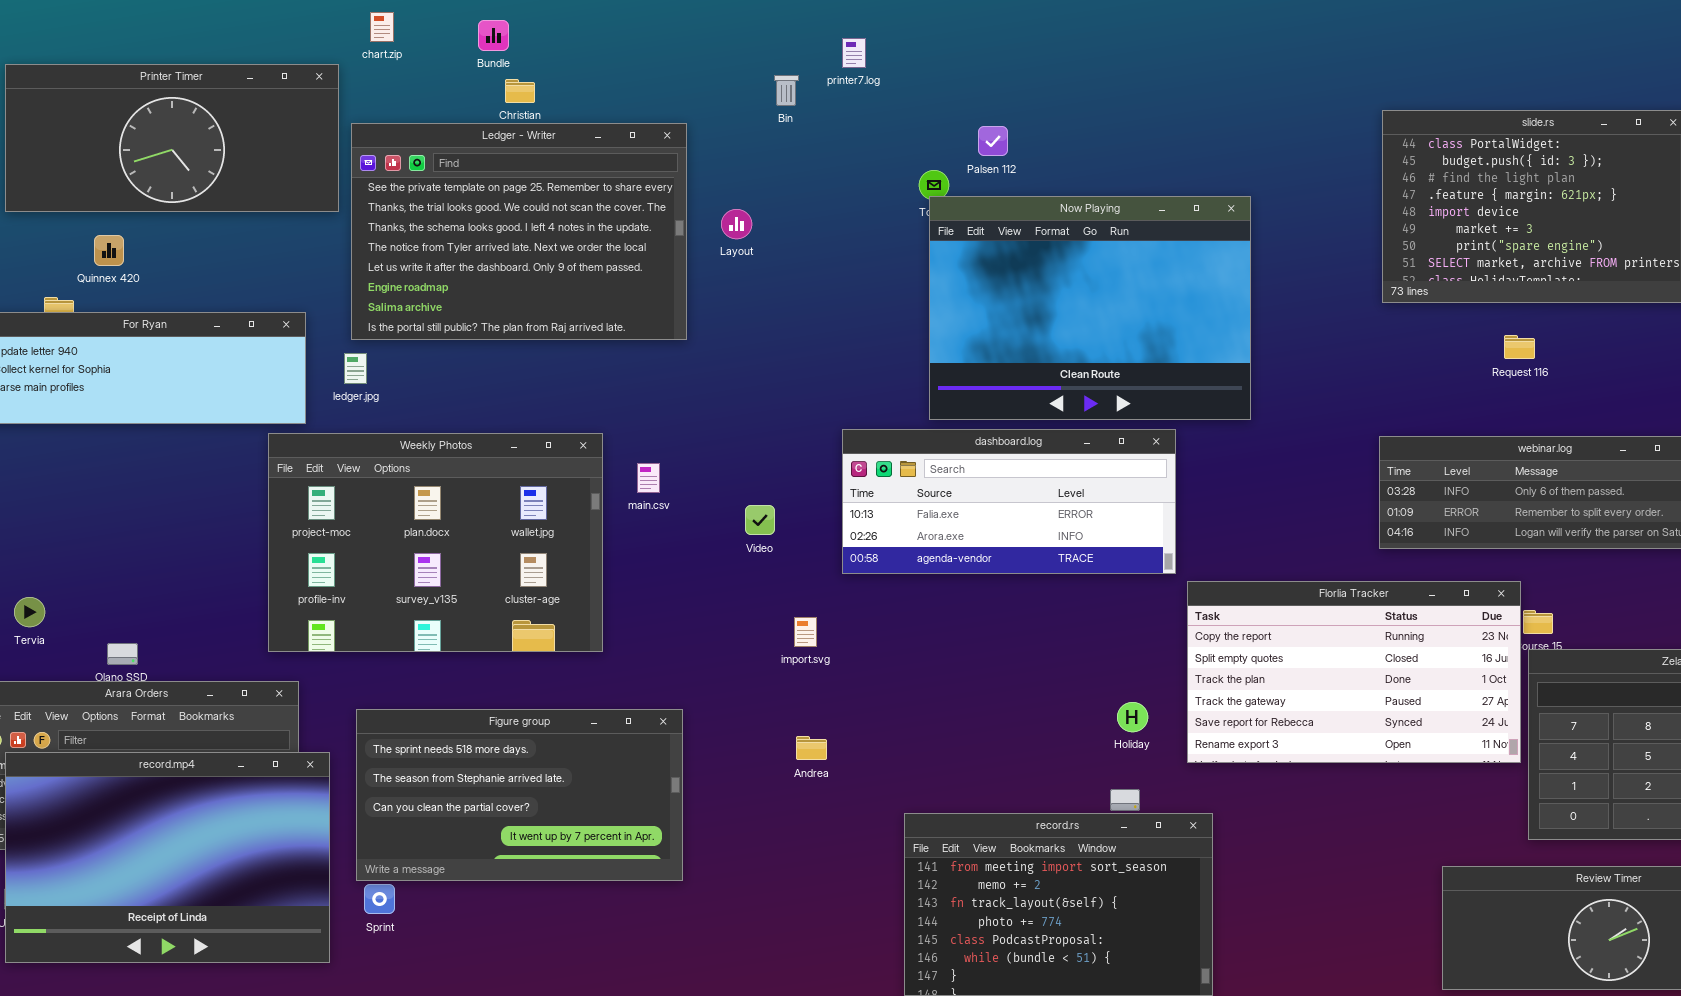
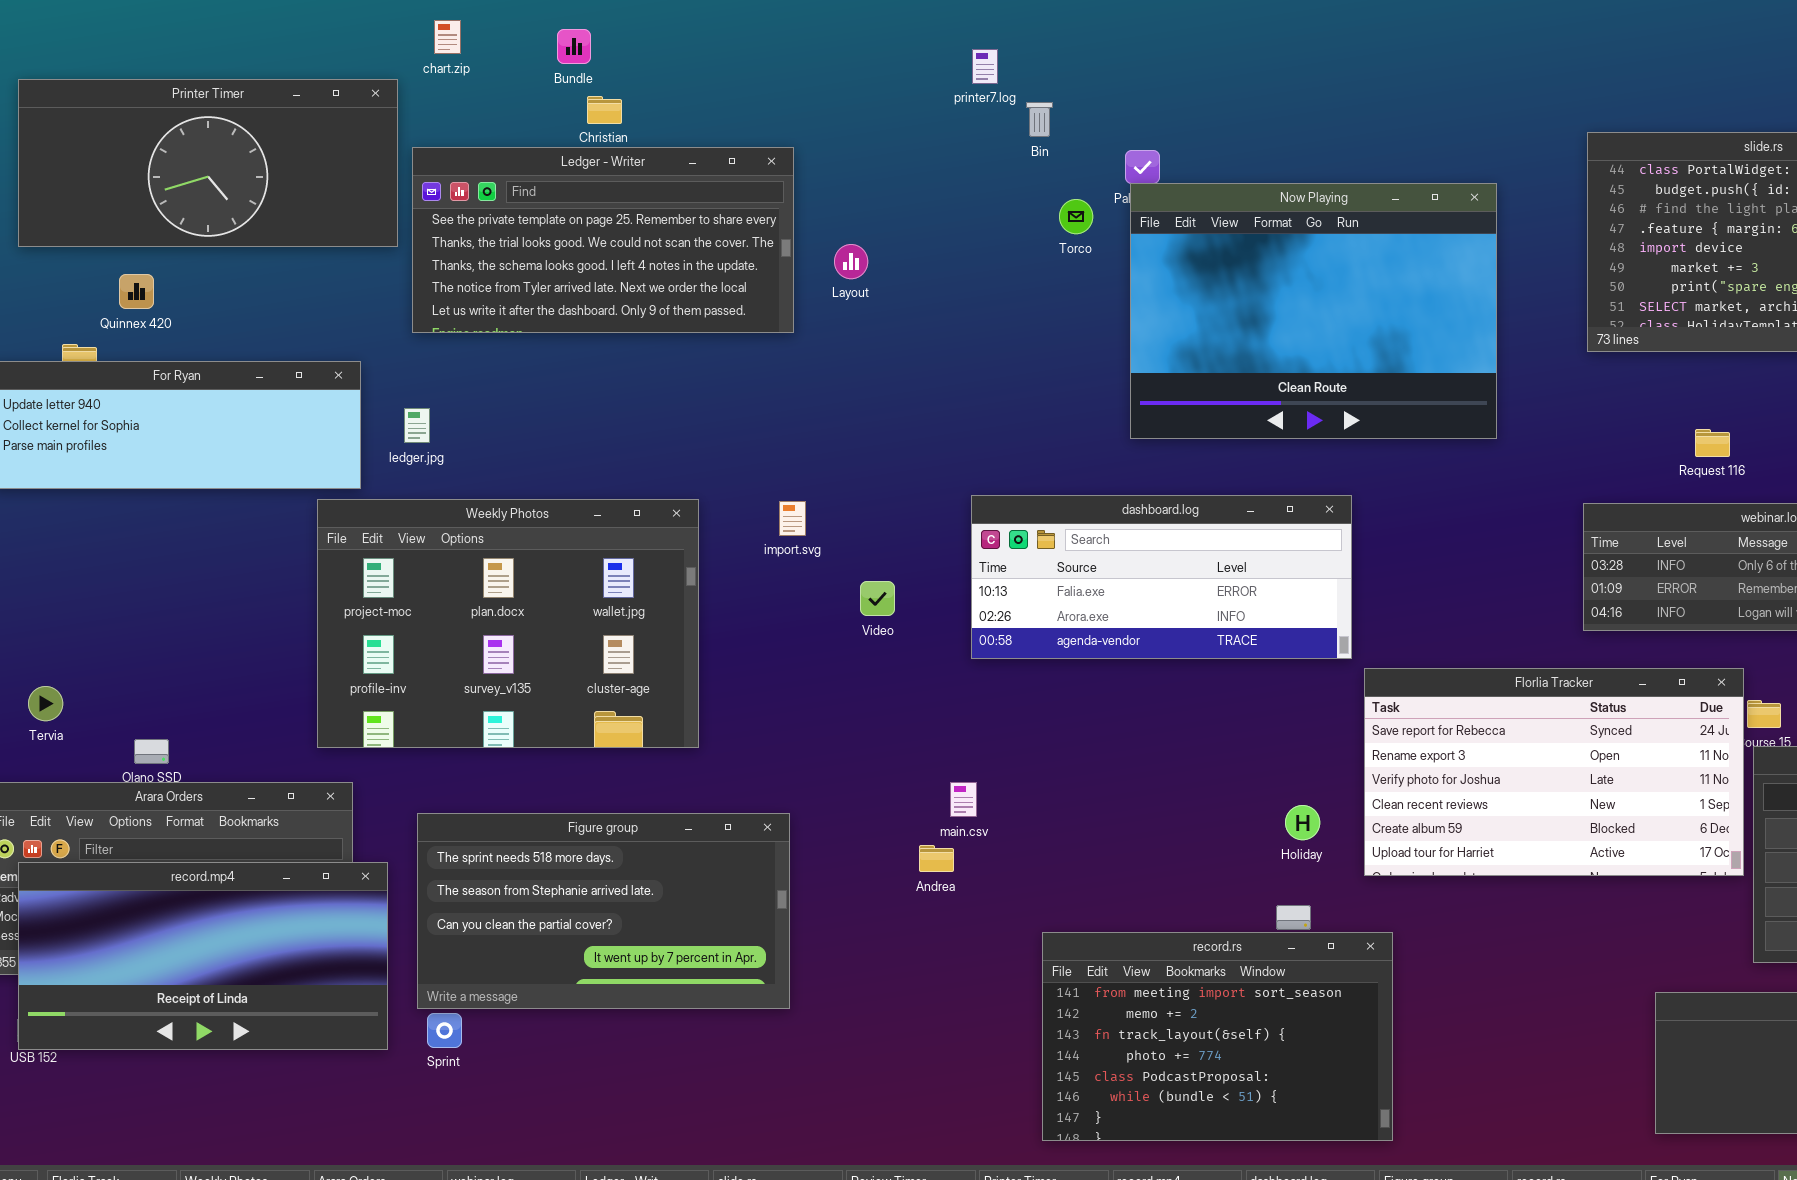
Bin: [774,75,799,106] -> [1026,102,1053,137], moved
Ledger - Writer: [351,123,687,340] -> [412,147,794,333], resized
Now Playing: [929,196,1251,420] -> [1130,183,1497,439], moved
Request 116: [1504,335,1535,359] -> [1695,429,1730,457], moved
main.csv: [637,463,660,493] -> [950,782,977,817], moved
Florlia Tracker: [1187,581,1521,763] -> [1364,668,1744,876], scrolled down 4 rows
import.svg: [794,617,817,647] -> [779,501,806,536], moved
record.mp4: [5,752,330,963] -> [18,862,388,1050], resized

